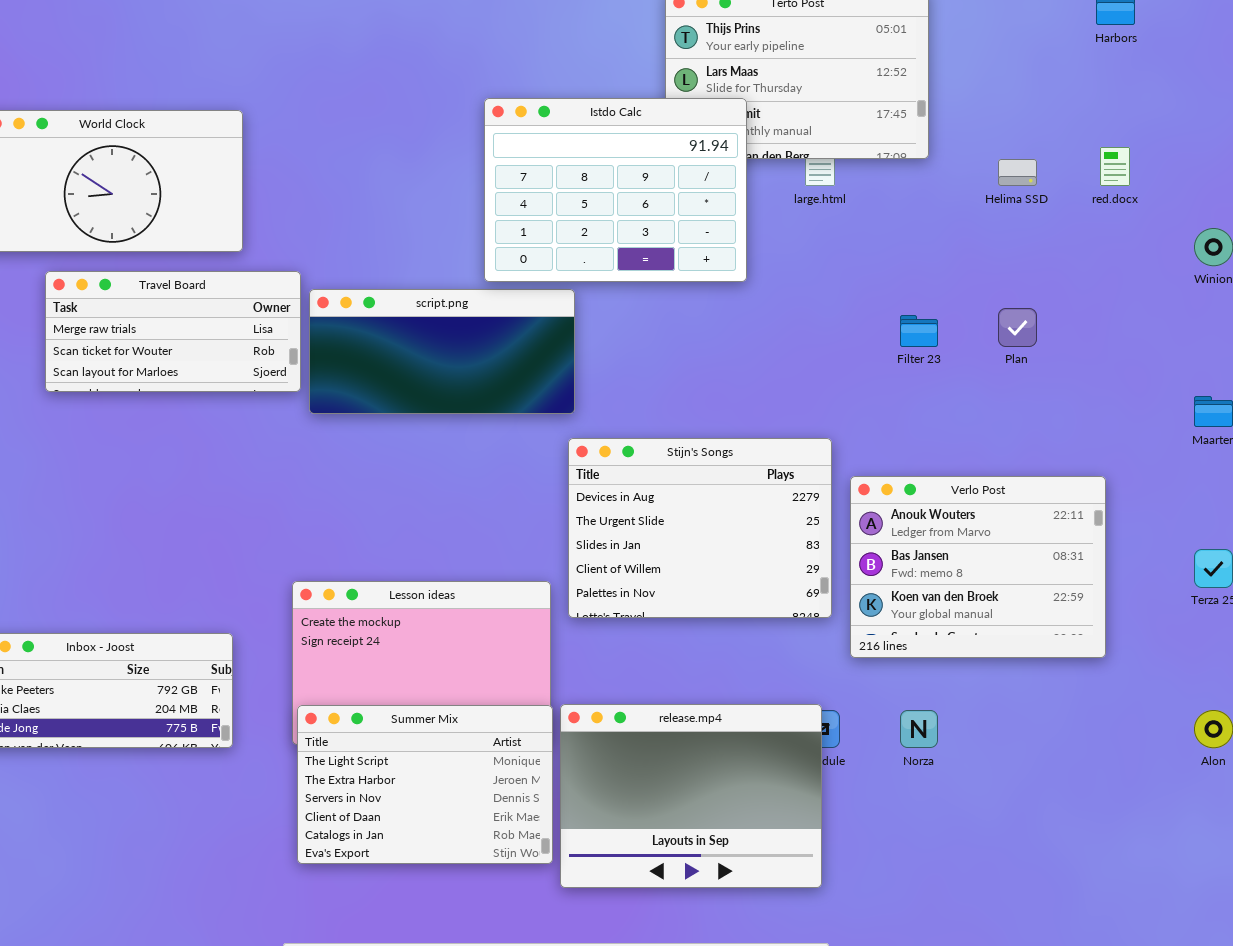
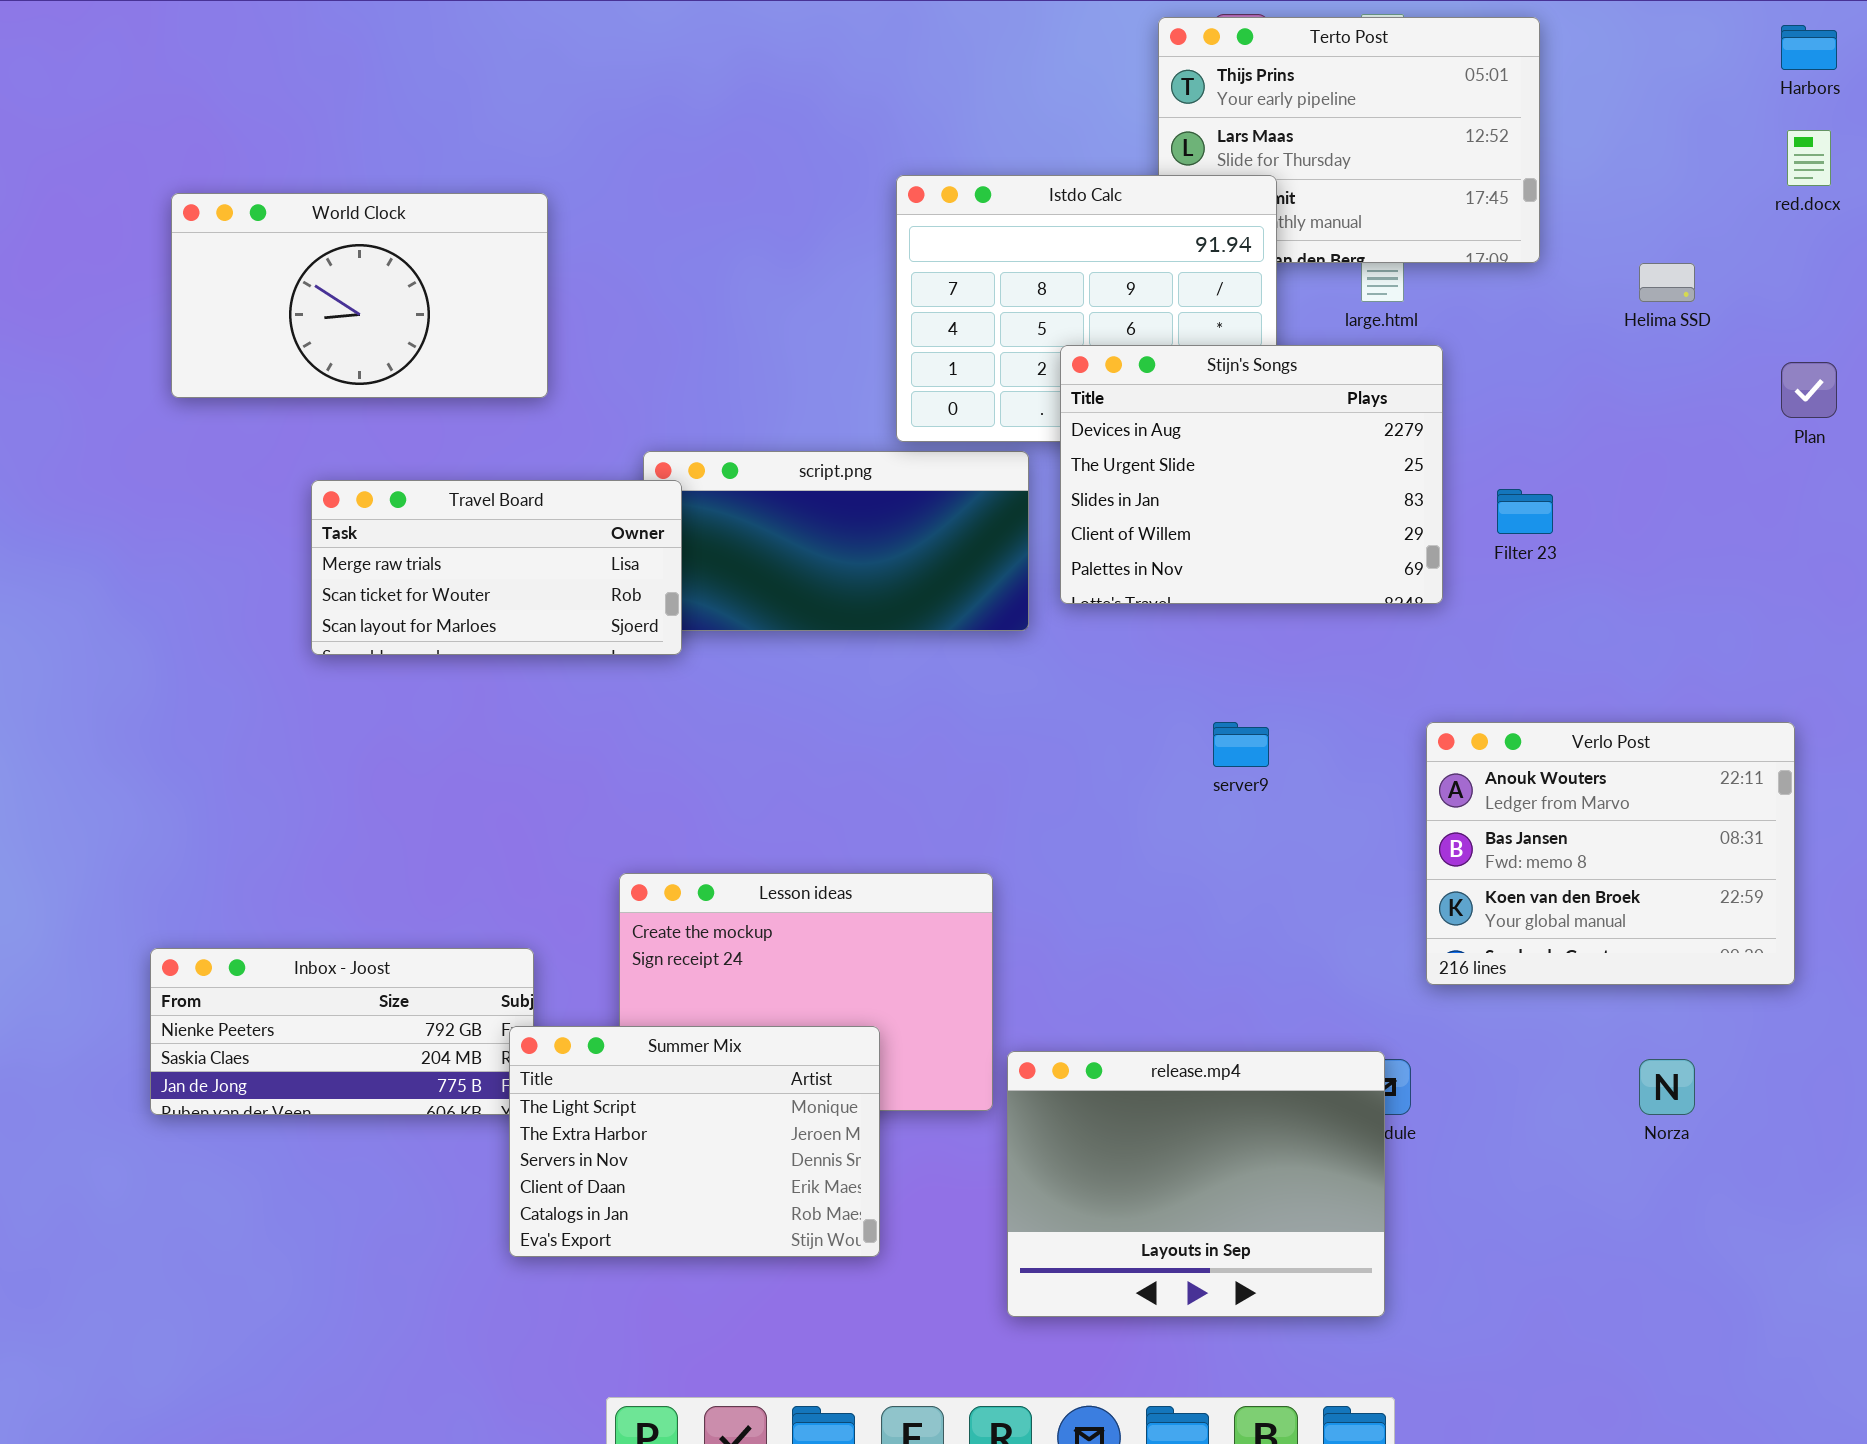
red.docx: [1100,147,1130,186] -> [1787,130,1831,186], moved
Travel Board: [45,271,301,392] -> [311,480,682,655], moved
Plan: [998,308,1037,347] -> [1781,362,1837,418], moved
Stijn's Songs: [568,438,832,618] -> [1060,345,1443,604], moved
Summer Mix: [297,705,553,864] -> [509,1026,880,1257], moved
Norza: [900,710,938,748] -> [1639,1059,1695,1115], moved

